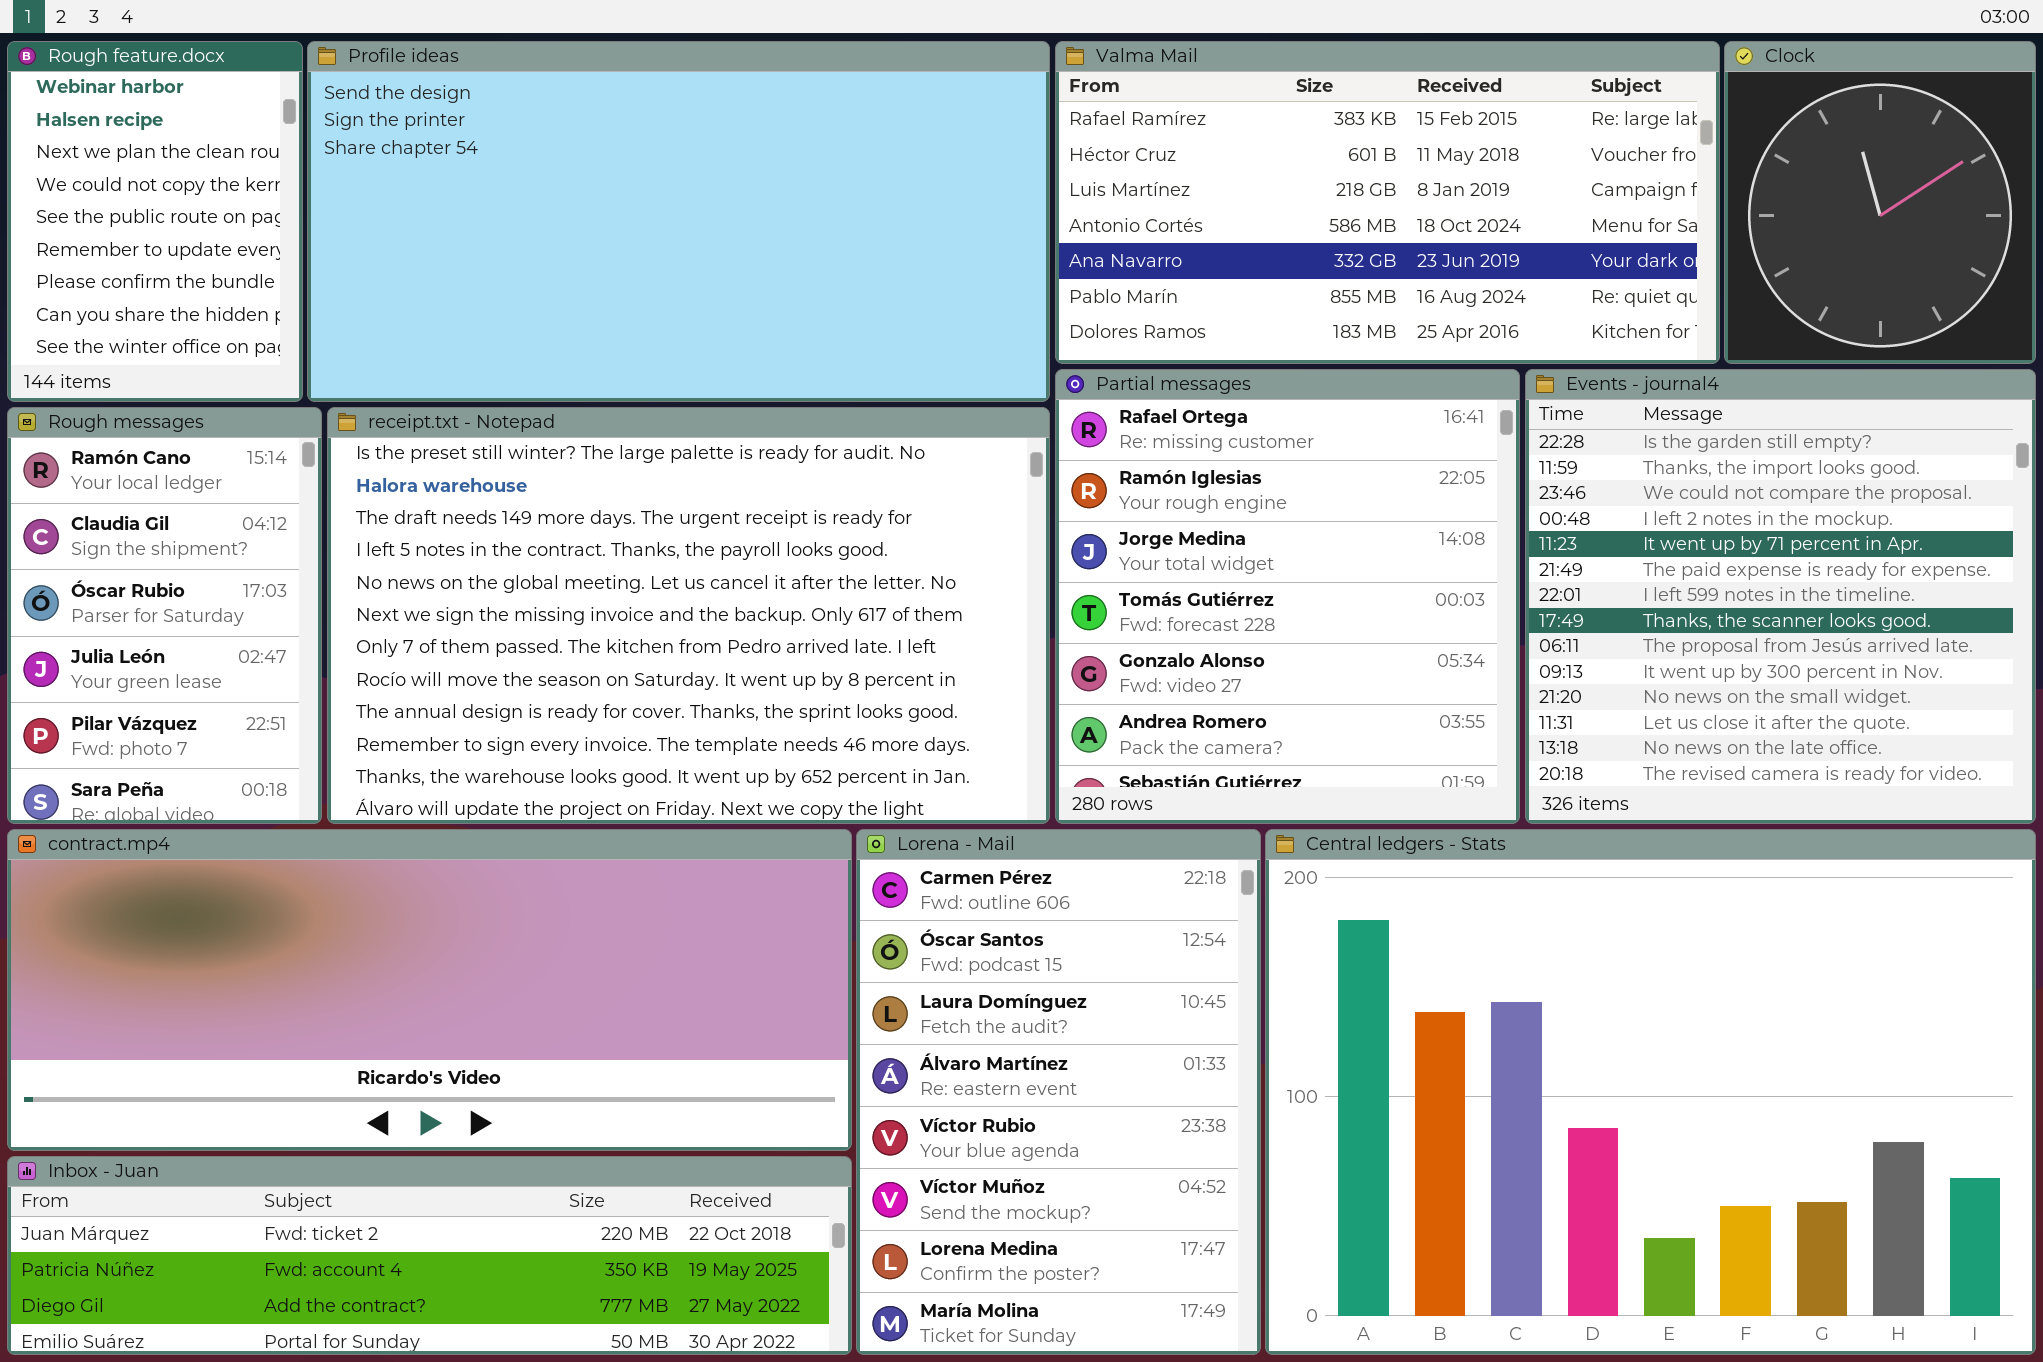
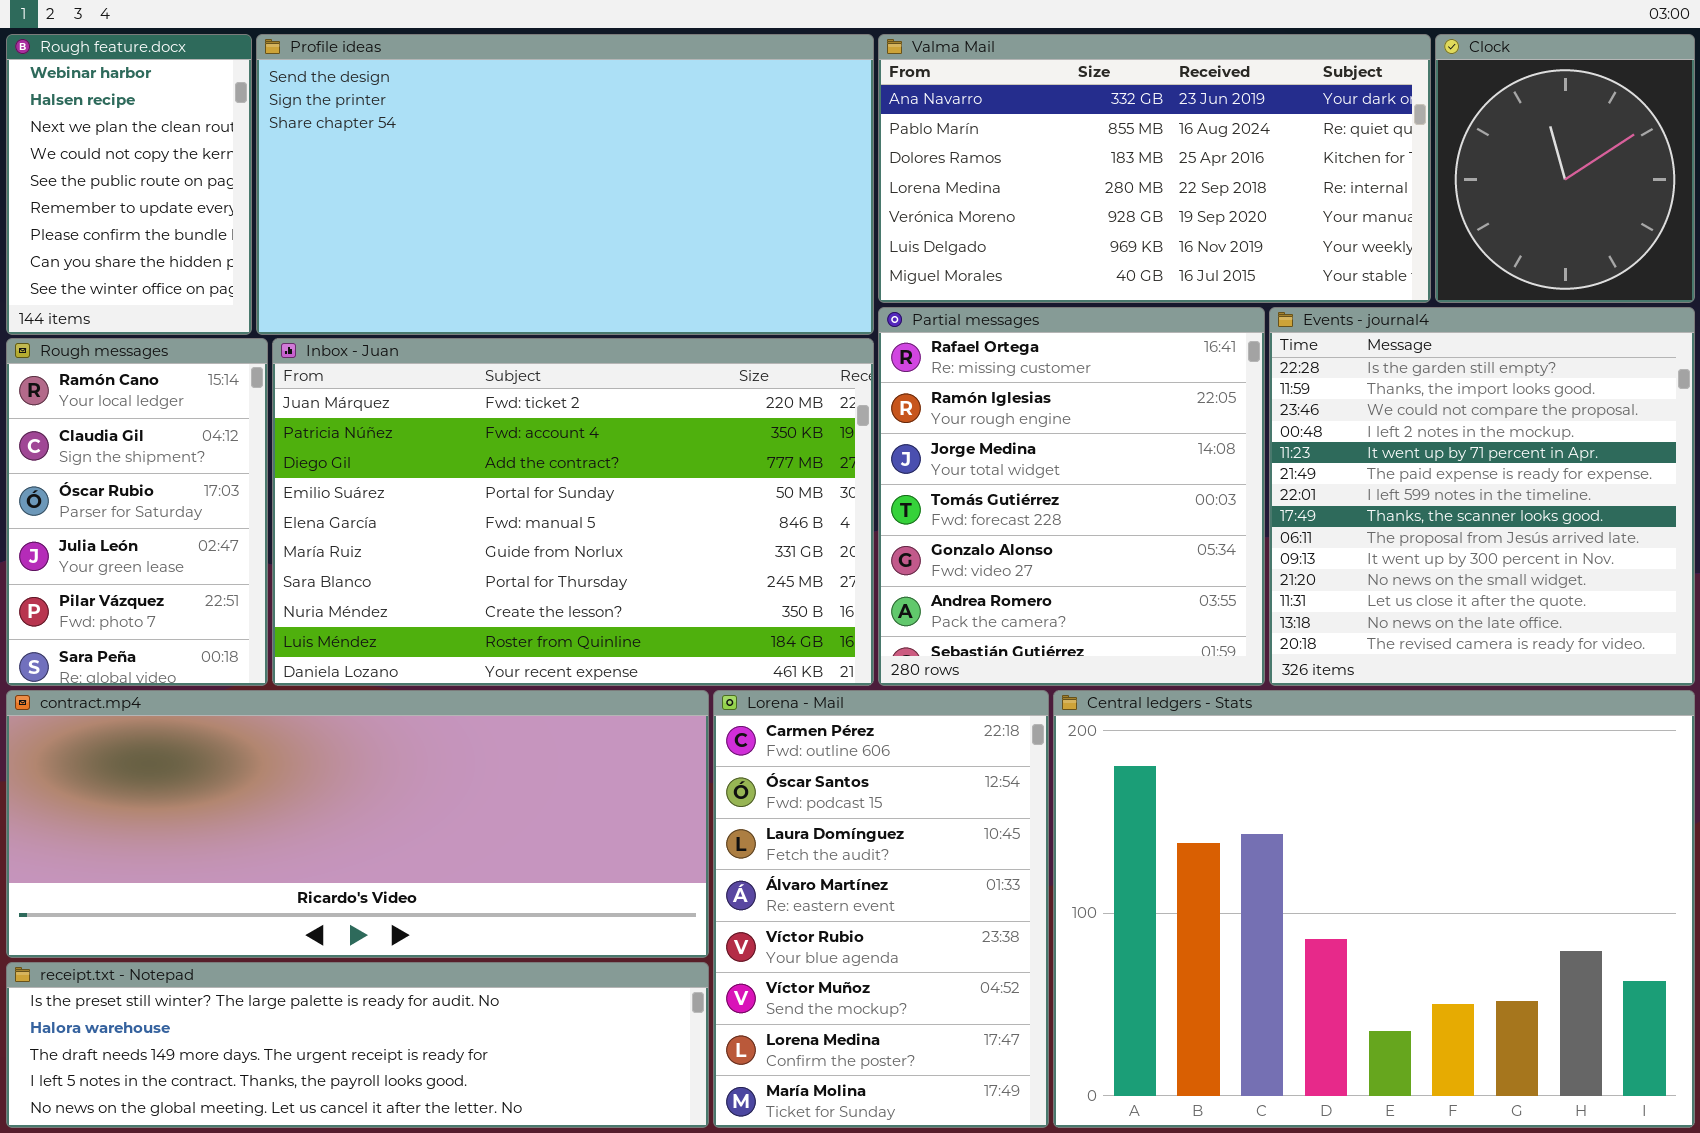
Valma Mail: [1055,41,1720,364] -> [878,34,1431,303], scrolled down 4 rows
receipt.txt - Notepad: [327,407,1050,824] -> [6,962,709,1128], moved, resized
Inbox - Juan: [7,1156,852,1355] -> [272,338,874,686], moved, resized

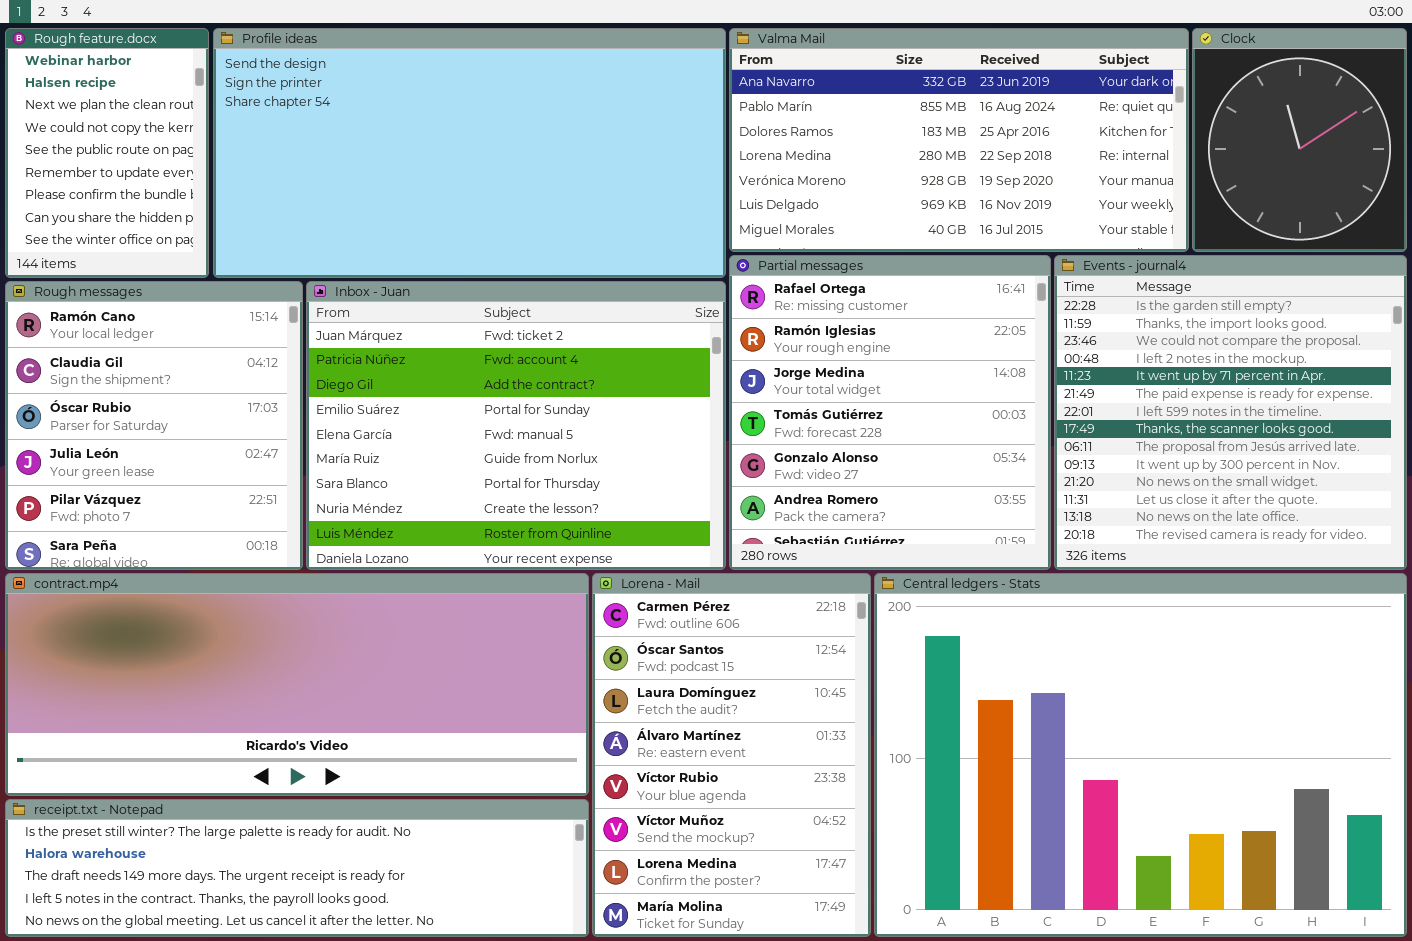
Rough messages: [6,338,268,686] -> [5,281,303,570], resized
Inbox - Juan: [272,338,874,686] -> [306,281,726,570], resized

